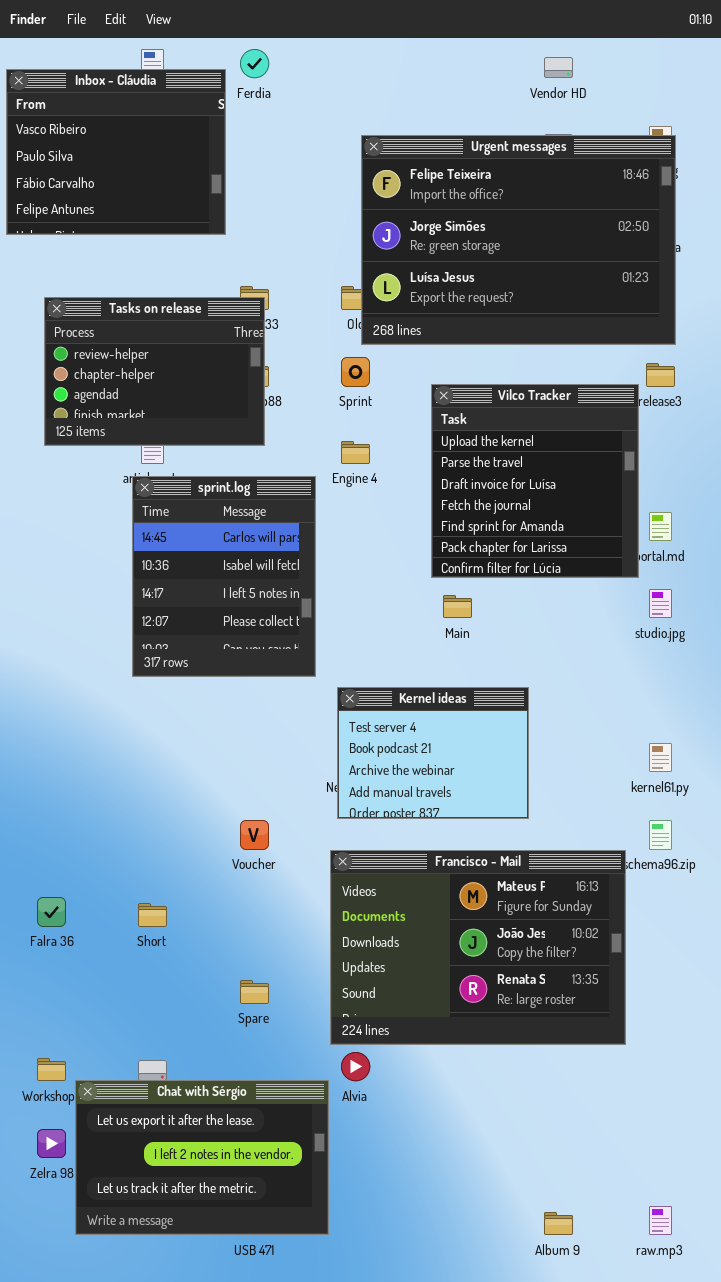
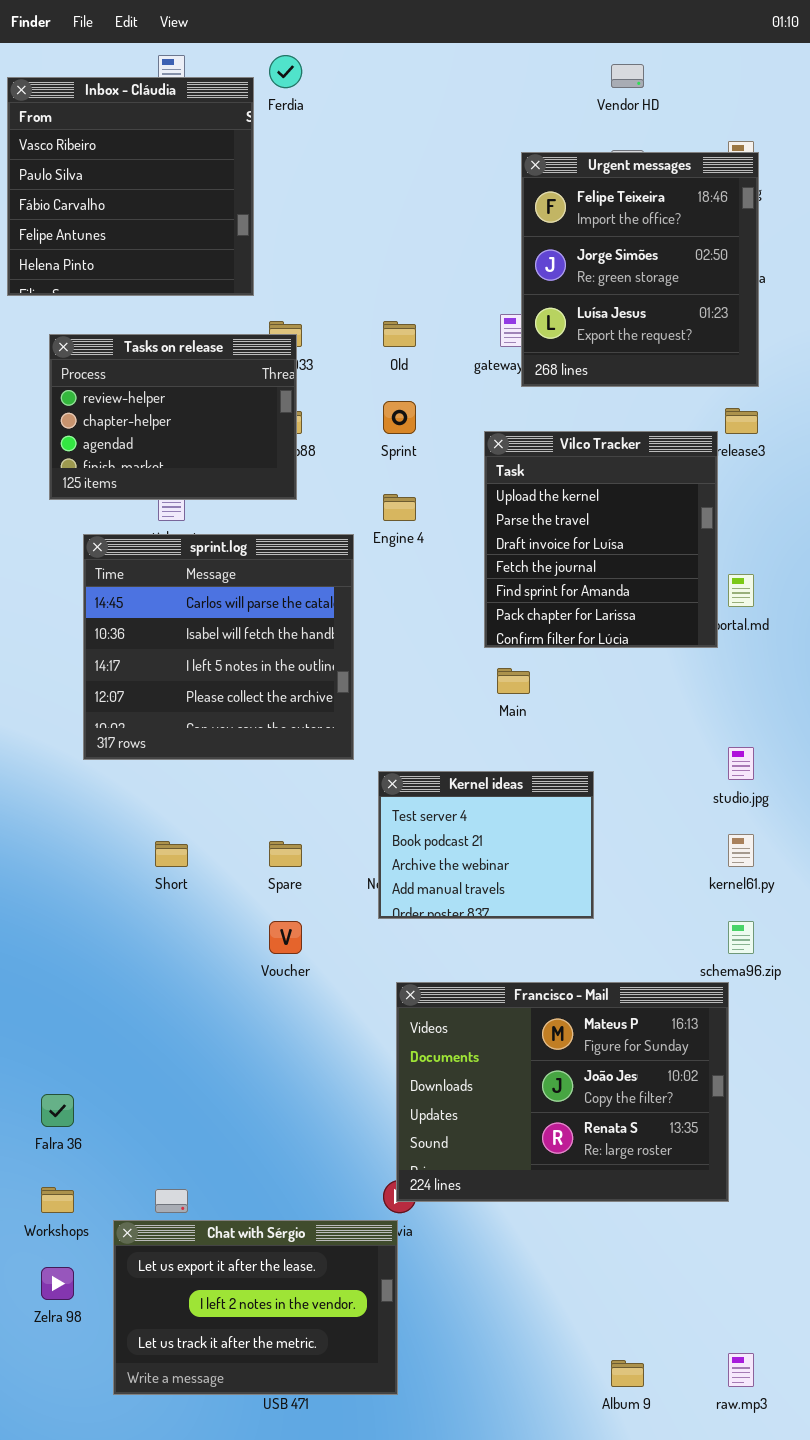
Inbox - Cláudia: [6,69,226,235] -> [7,77,254,296], resized
Urgent messages: [361,135,676,345] -> [521,152,759,387], resized
sprint.log: [132,476,316,677] -> [83,534,354,760], resized
studio.jpg: [649,589,672,618] -> [728,747,754,780], moved
Francisco - Mail: [330,850,626,1045] -> [396,982,729,1202], moved
Falra 36: [37,897,66,927] -> [41,1094,74,1127], moved
Short: [138,903,167,927] -> [155,841,188,867], moved
Spare: [240,980,269,1004] -> [269,841,302,867], moved
Chat with Sérgio: [75,1080,329,1235] -> [113,1220,398,1395], moved

